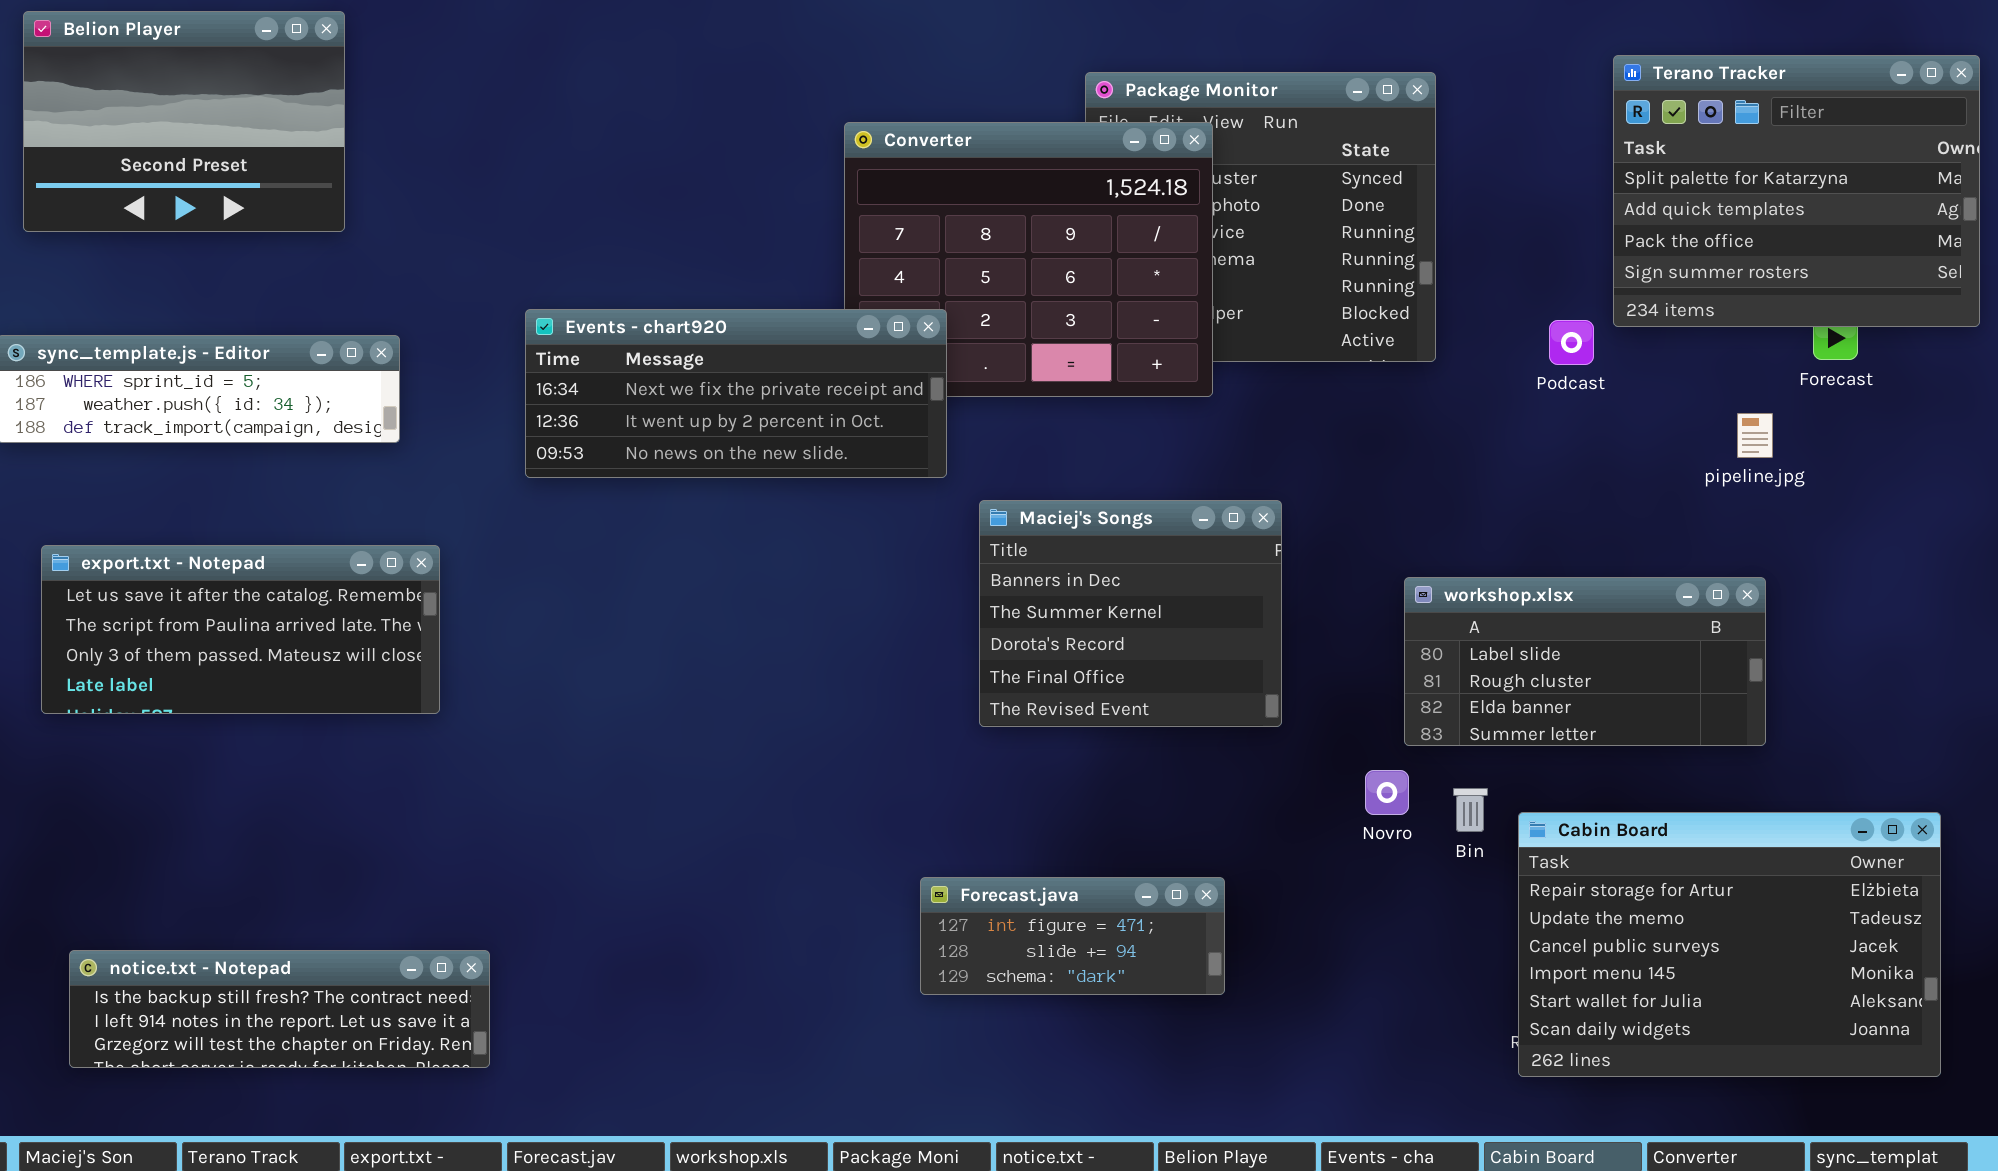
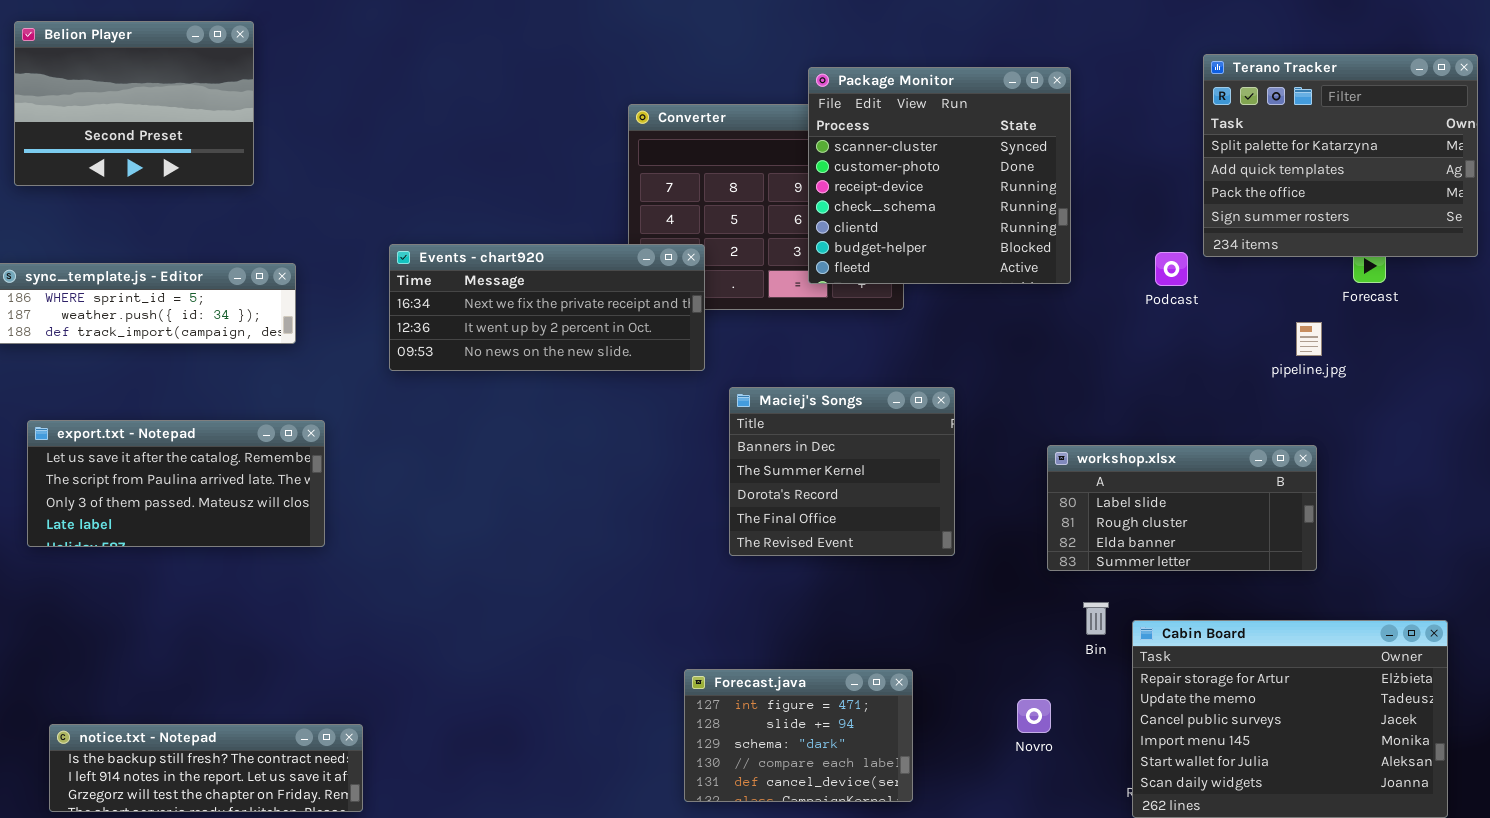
Package Monitor: [1085,72,1436,362] -> [808,67,1071,284], raised
Novro: [1365,770,1409,815] -> [1017,699,1051,733], moved
Forecast.java: [920,877,1225,995] -> [684,669,913,802], resized

